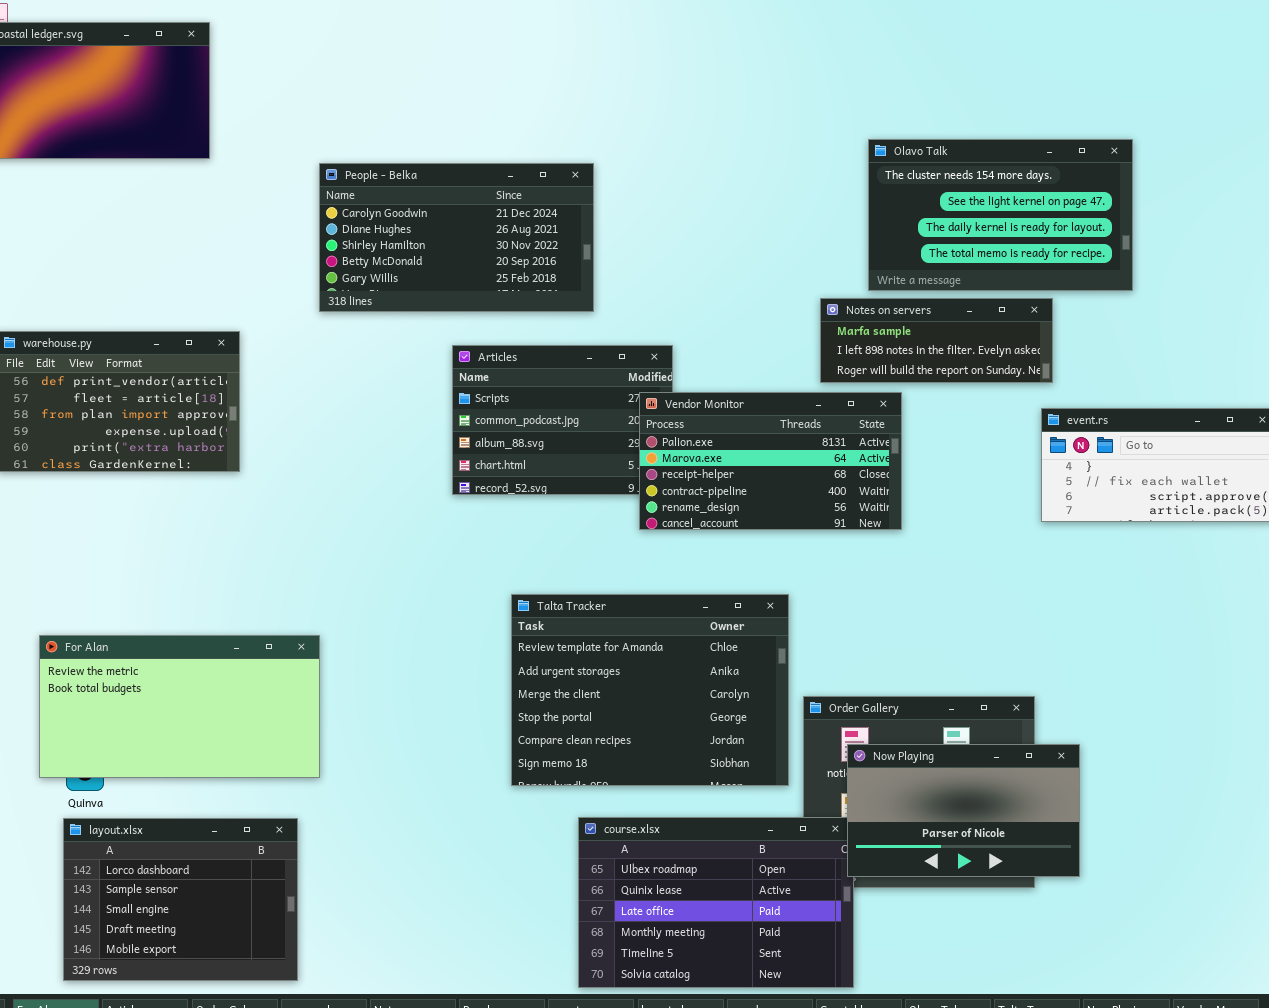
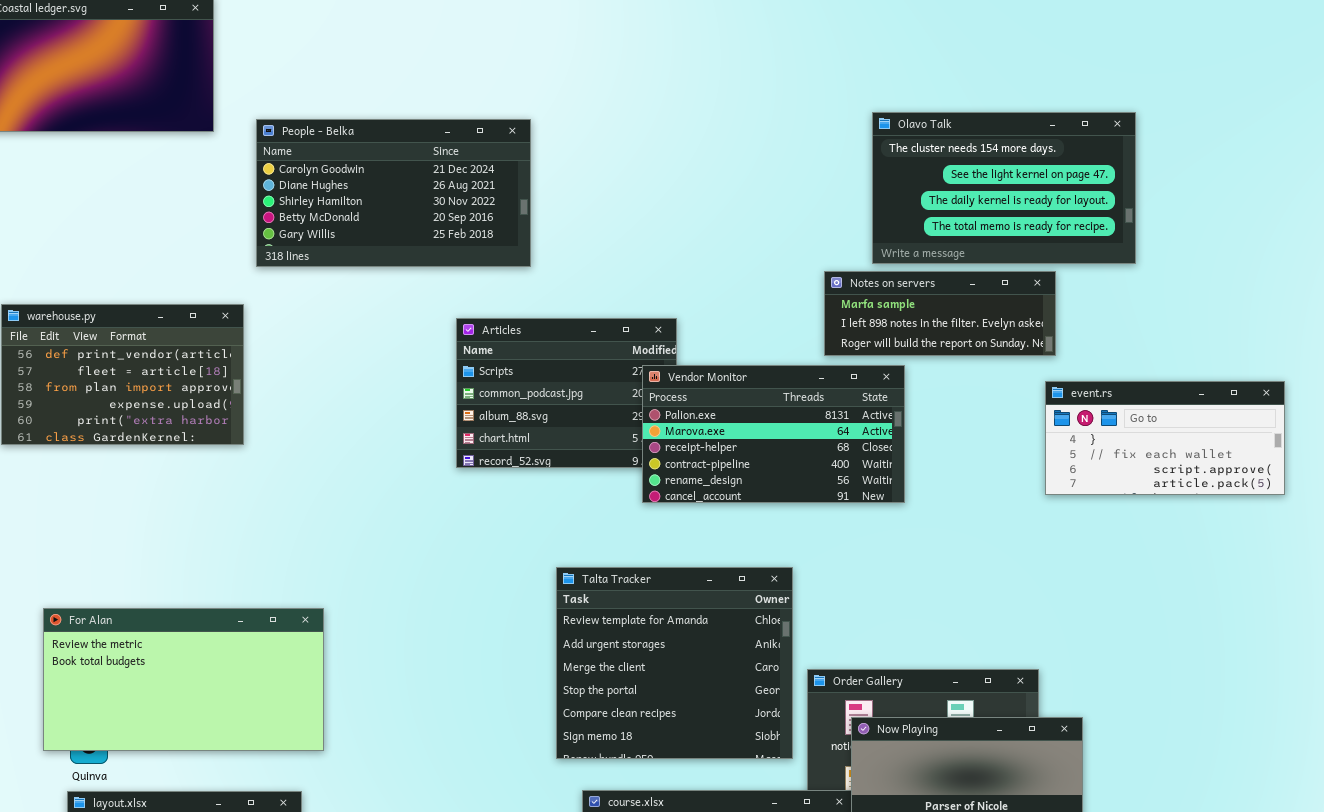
People - Belka: [319,163,594,312] -> [256,119,531,267], moved
Talta Tracker: [511,594,789,786] -> [556,567,793,759], resized

